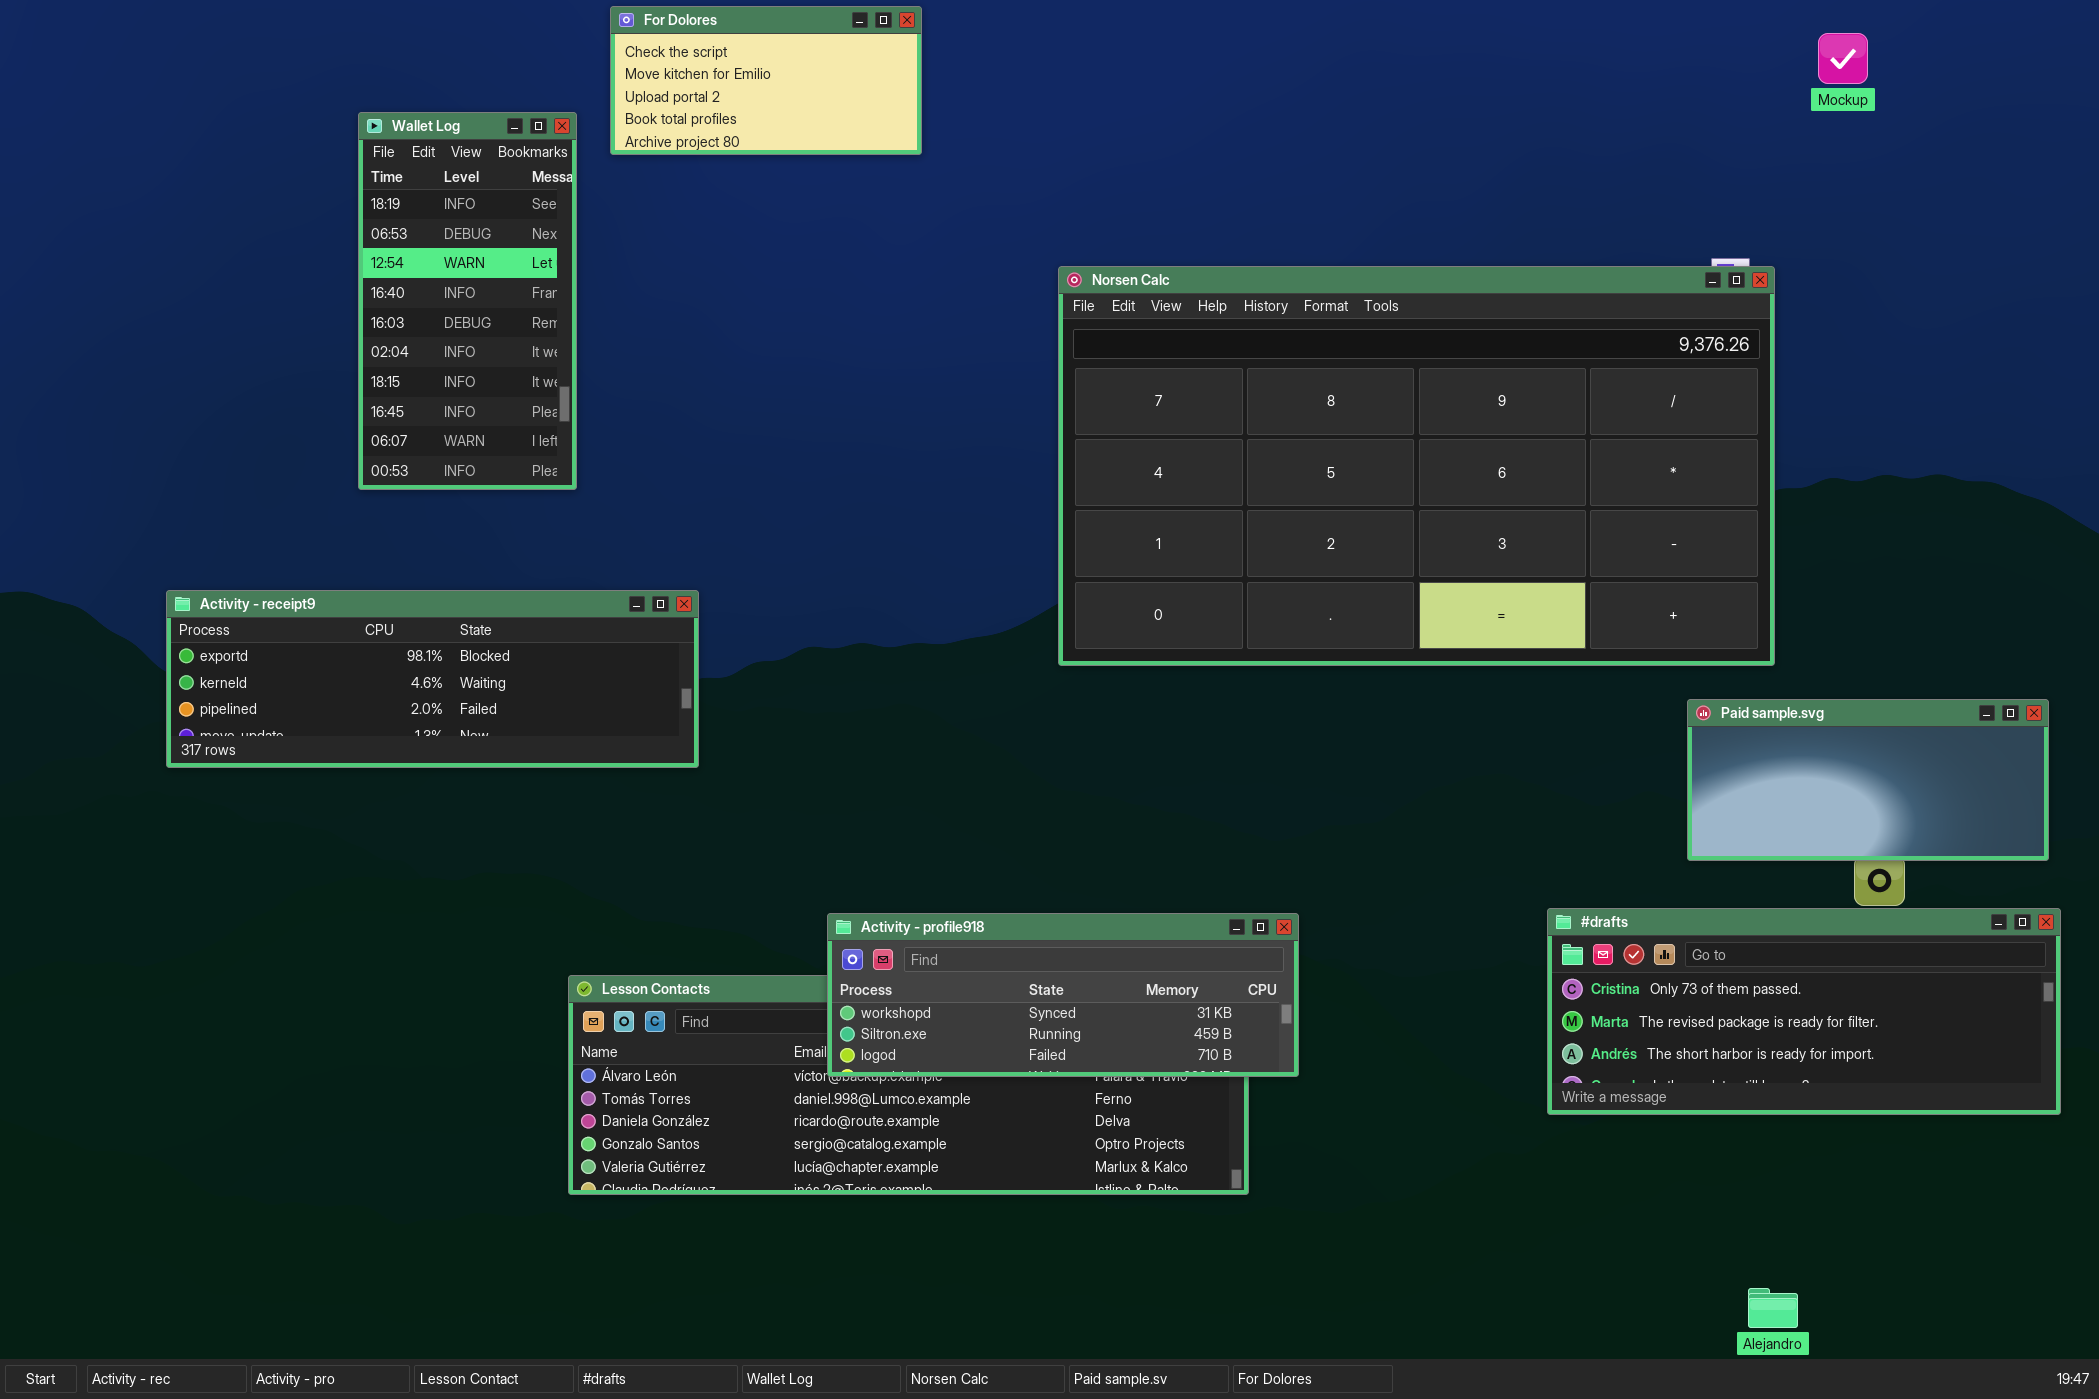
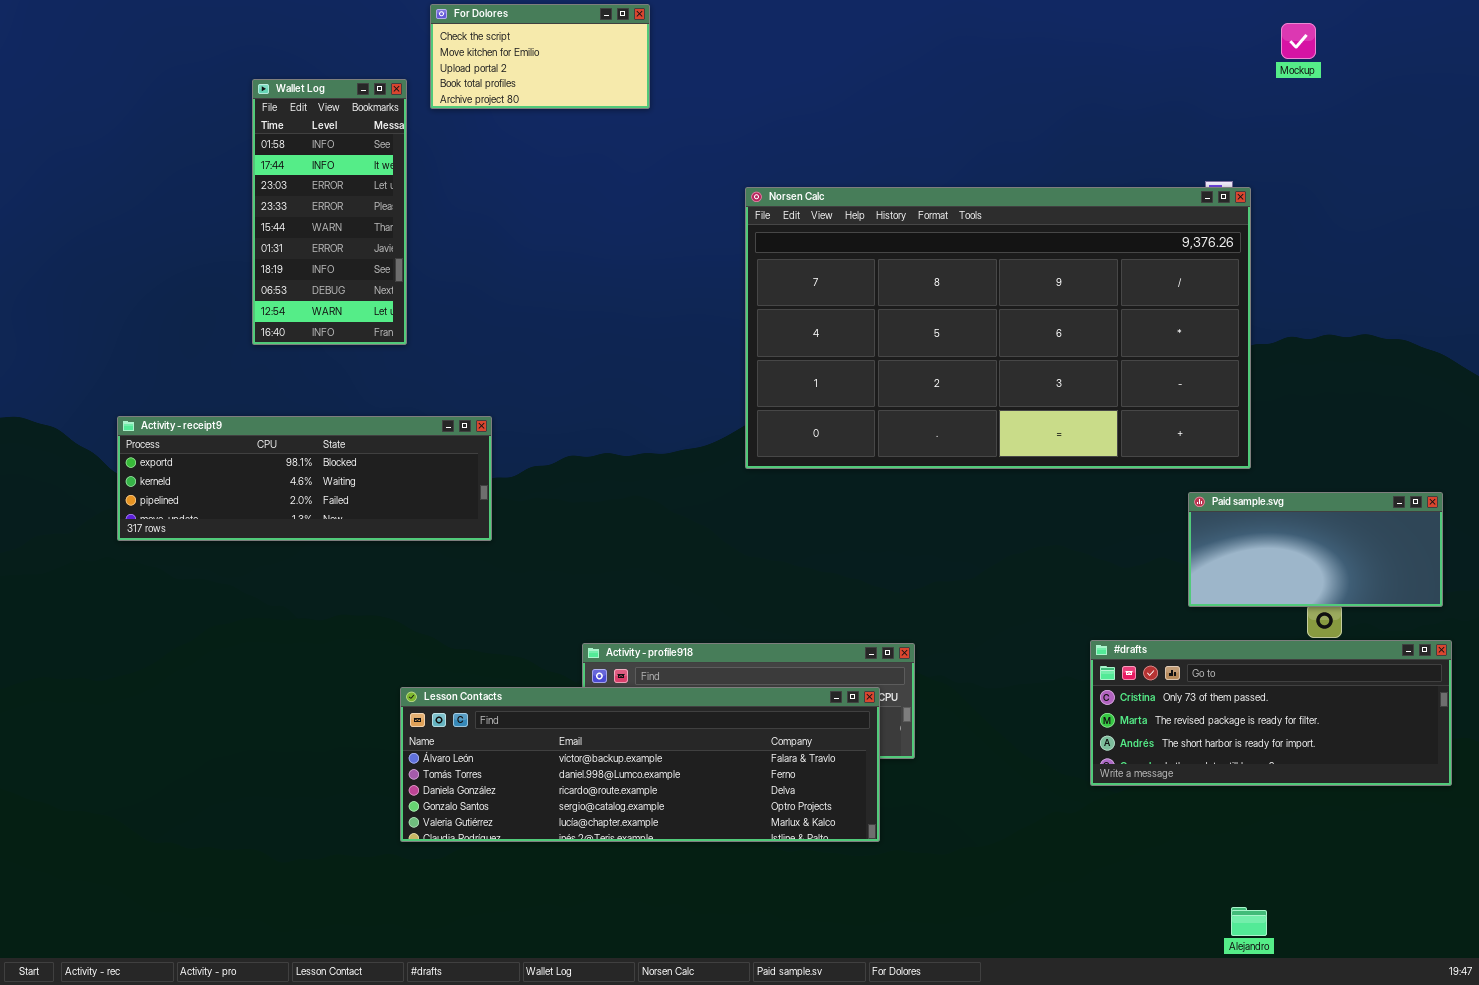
Wallet Log: [358,112,577,490] -> [252,79,407,345], scrolled up 6 rows
Lesson Contacts: [568,975,1249,1195] -> [400,687,880,842], raised

